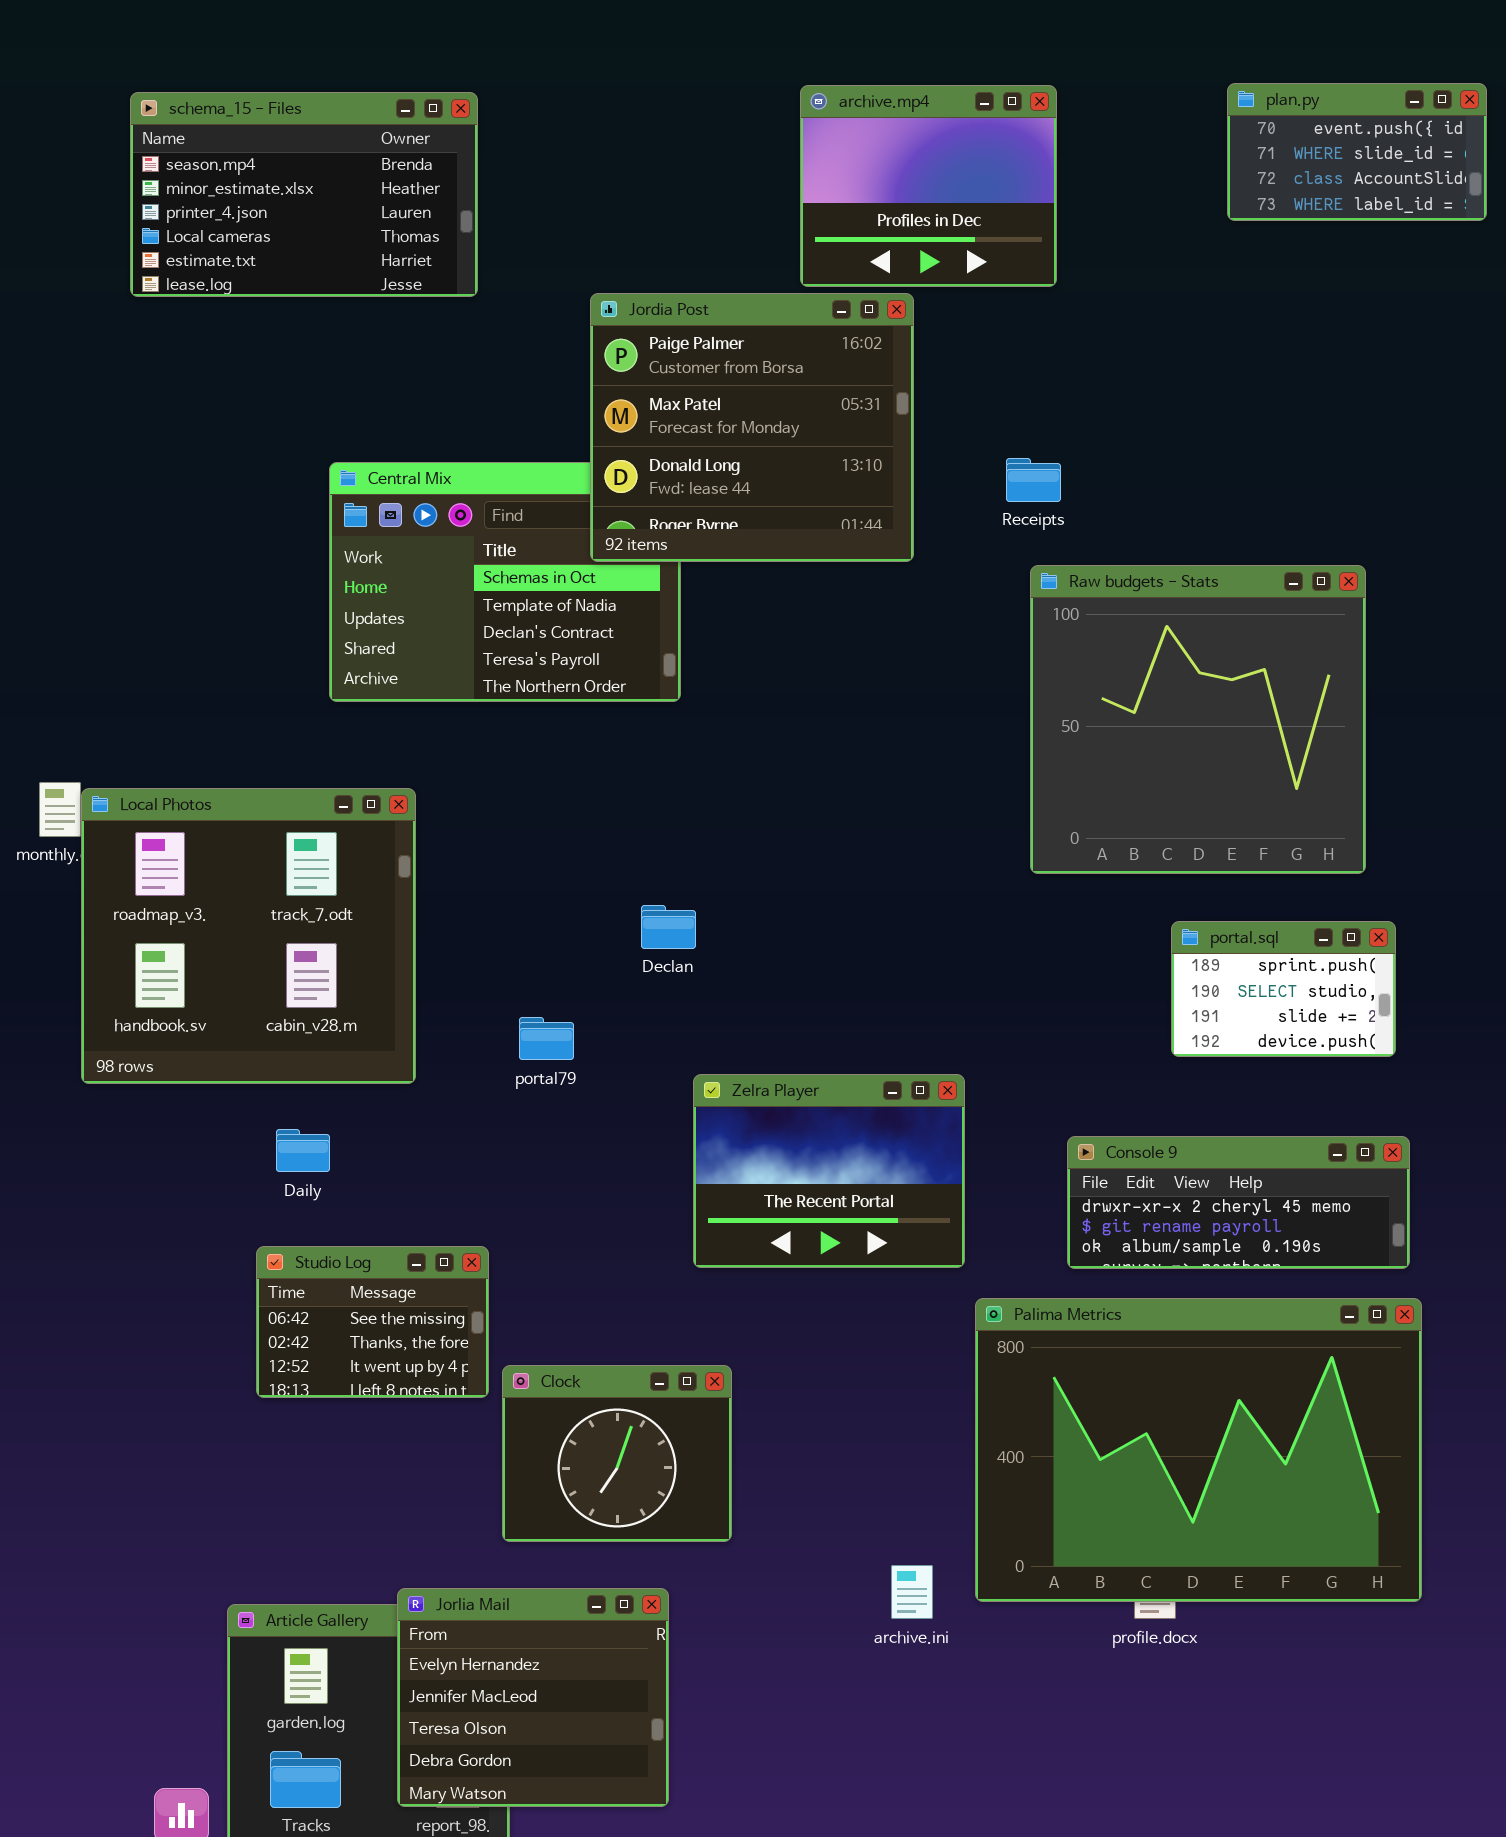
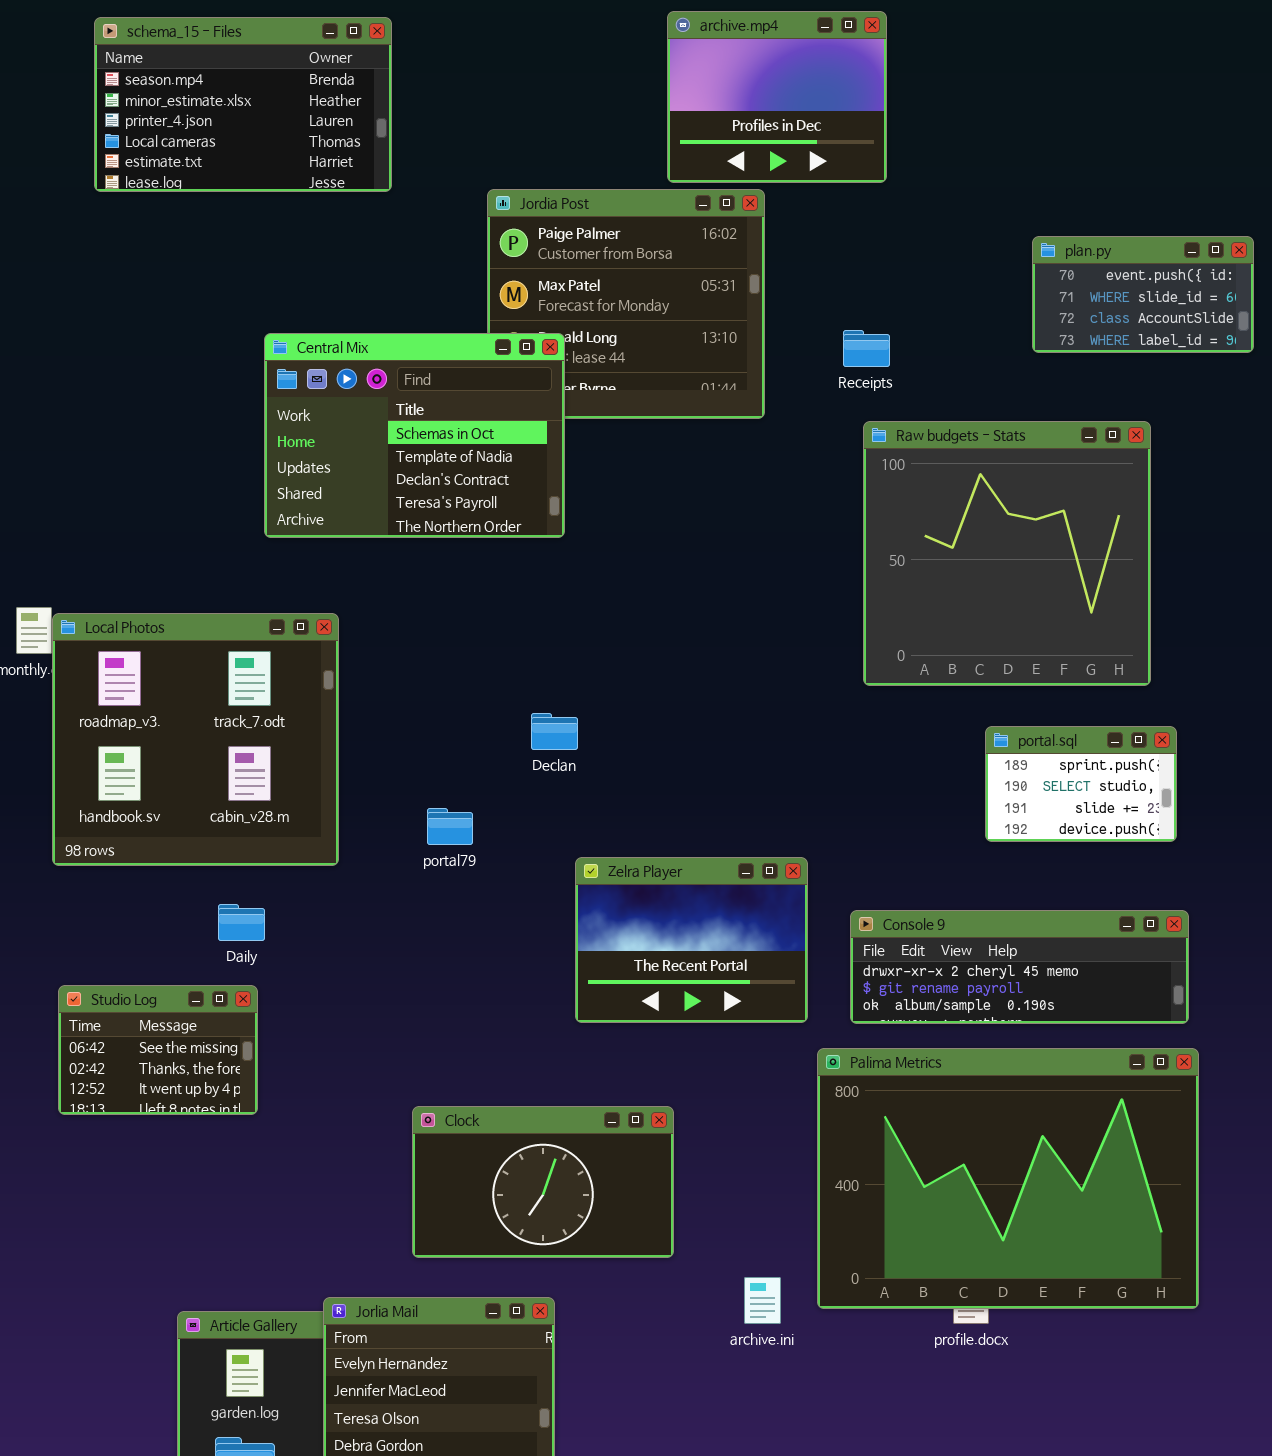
plan.py: [1227,83,1487,221] -> [1032,236,1254,353], moved
Central Mix: [329,462,681,702] -> [264,333,565,538], raised
Console 9: [1067,1136,1410,1269] -> [850,910,1189,1024], resized
Studio Log: [256,1246,489,1398] -> [58,985,258,1115], moved
Clock: [502,1365,732,1542] -> [412,1106,674,1258], resized

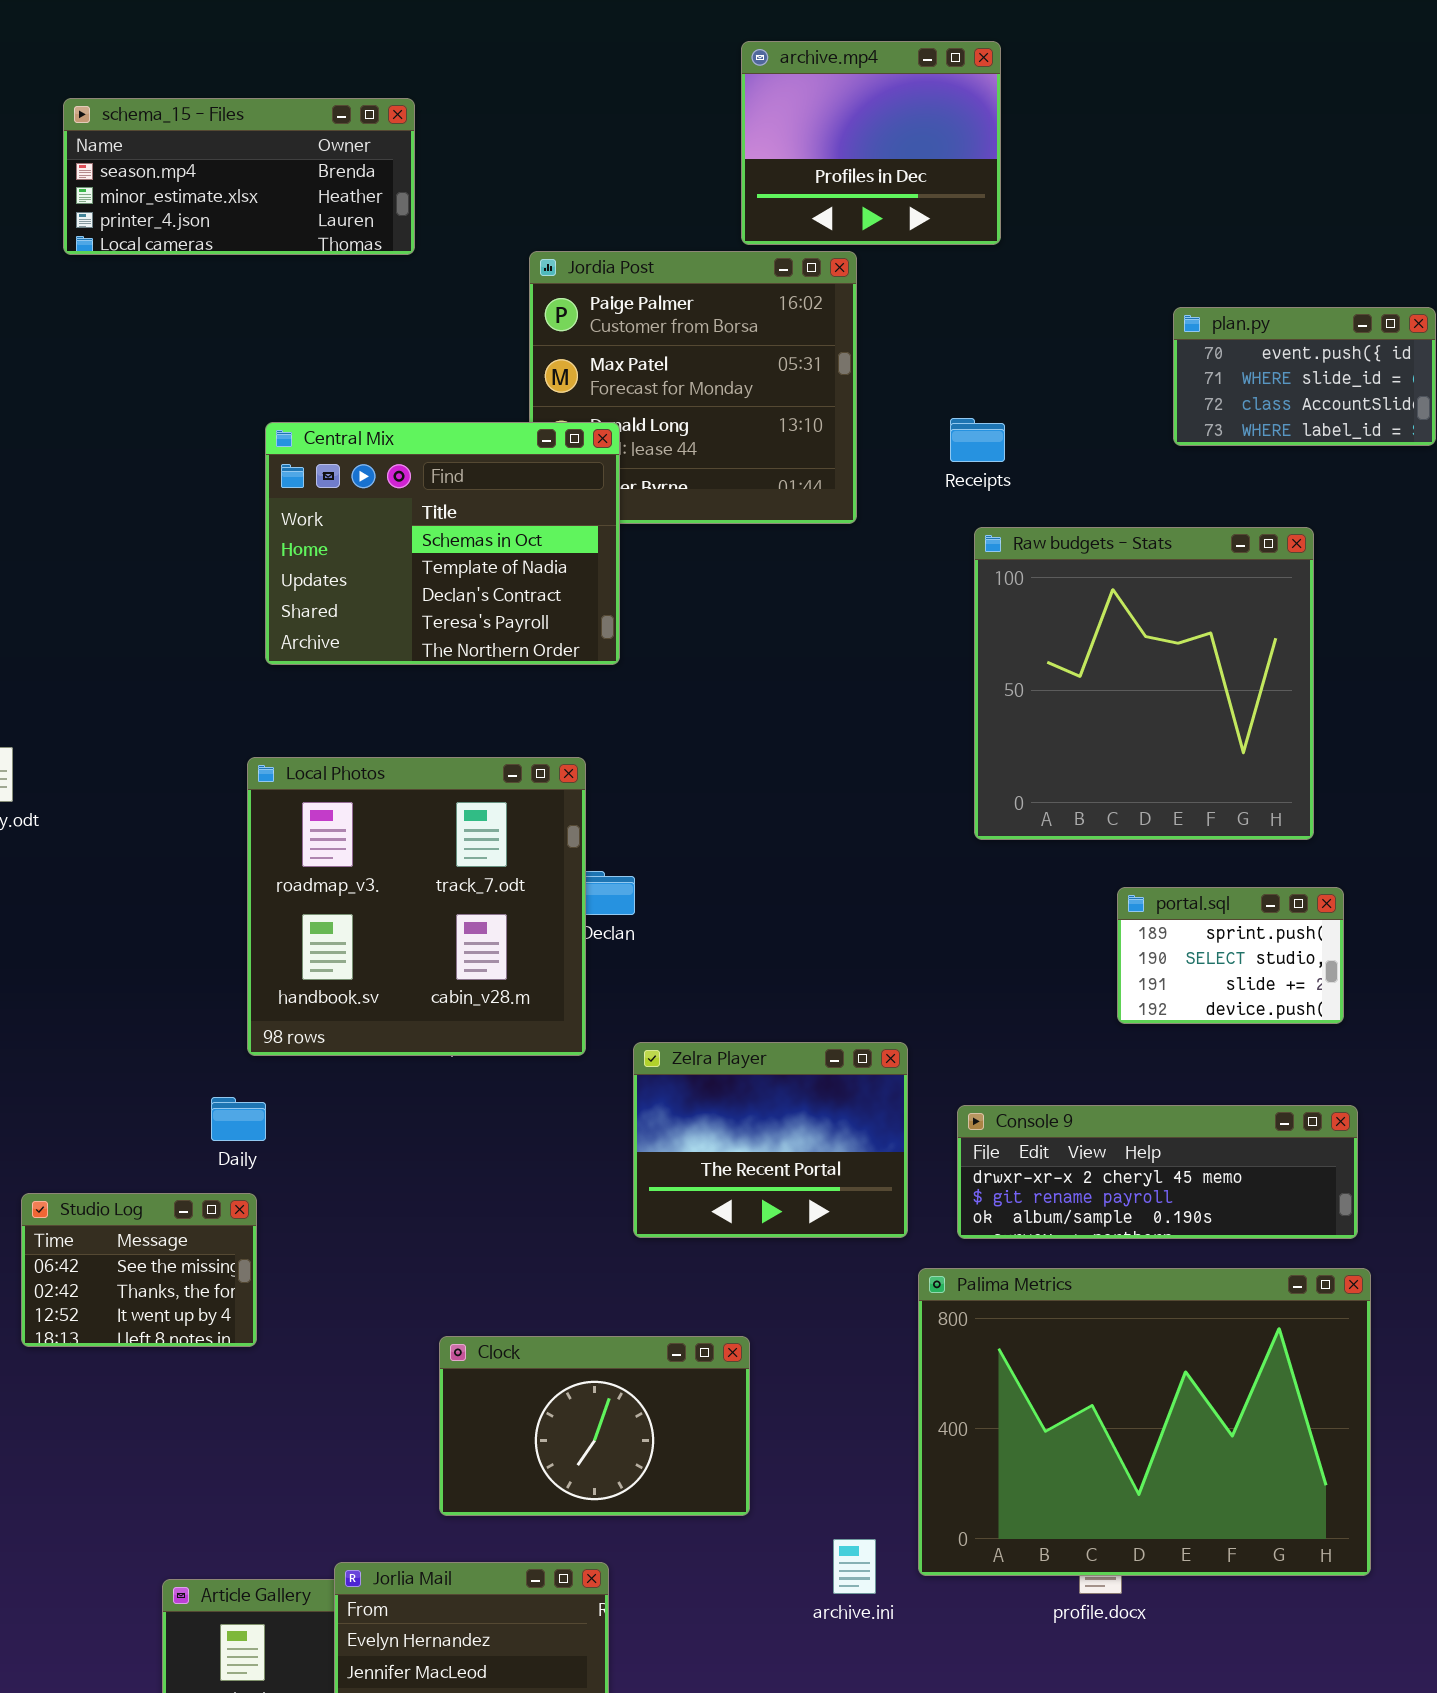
schema_15 - Files: [94,17,392,192] -> [63,98,415,255], resized
Local Photos: [52,613,339,866] -> [247,757,586,1056], moved

